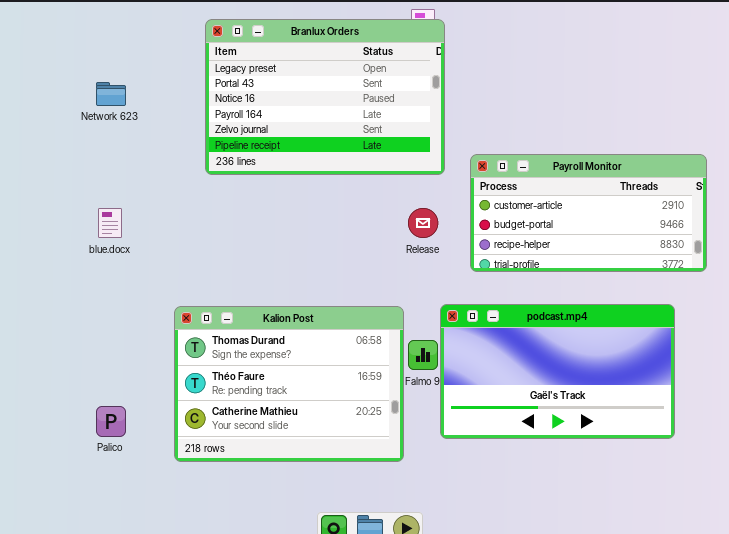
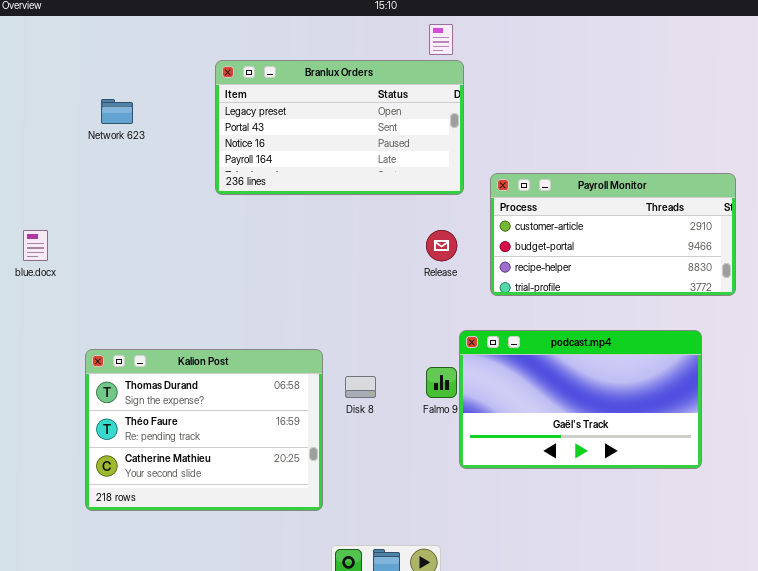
Branlux Orders: [205,19,445,175] -> [215,60,464,195], resized
blue.docx: [98,208,122,238] -> [23,230,48,261], moved
Kalion Post: [174,306,404,462] -> [85,349,323,511], moved

